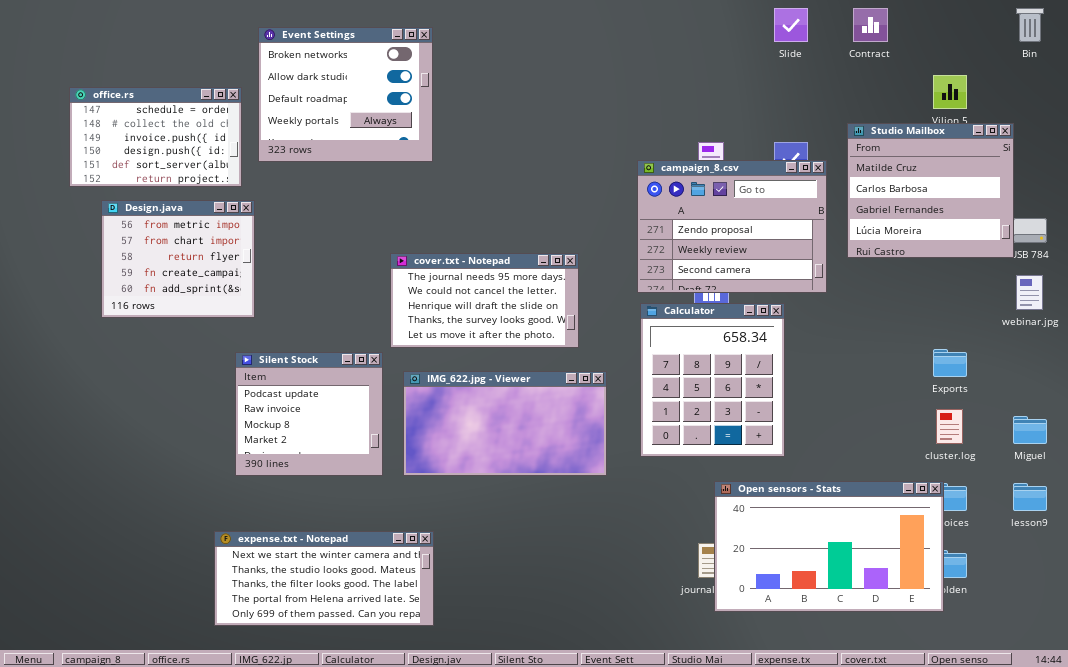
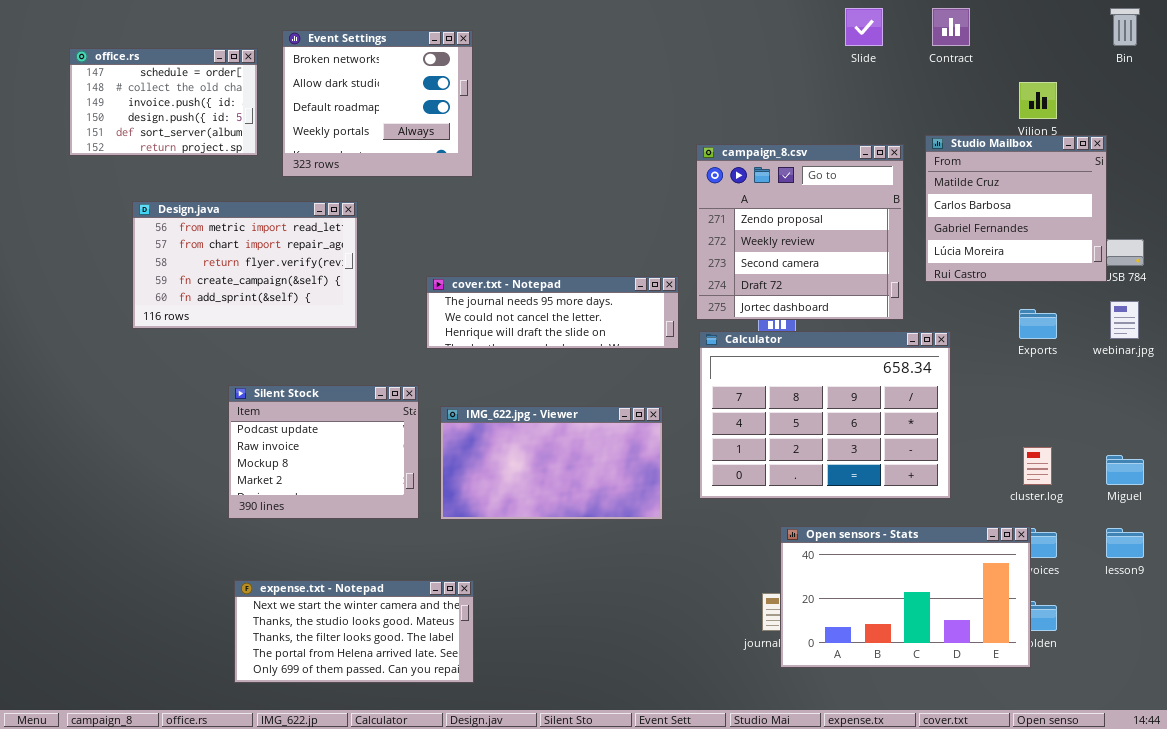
office.rs: [69,87,242,187] -> [69,48,258,156], moved
campaign_8.csv: [637,160,827,293] -> [696,144,904,320], resized
Design.java: [101,200,255,318] -> [132,201,358,329], moved, resized
cover.txt - Notepad: [390,253,579,348] -> [426,276,679,349], resized
Calculator: [640,303,785,457] -> [699,331,951,499], resized
Exports: [933,349,967,377] -> [1019,309,1057,339], moved
Silent Stock: [235,352,383,476] -> [228,385,419,519], resized

